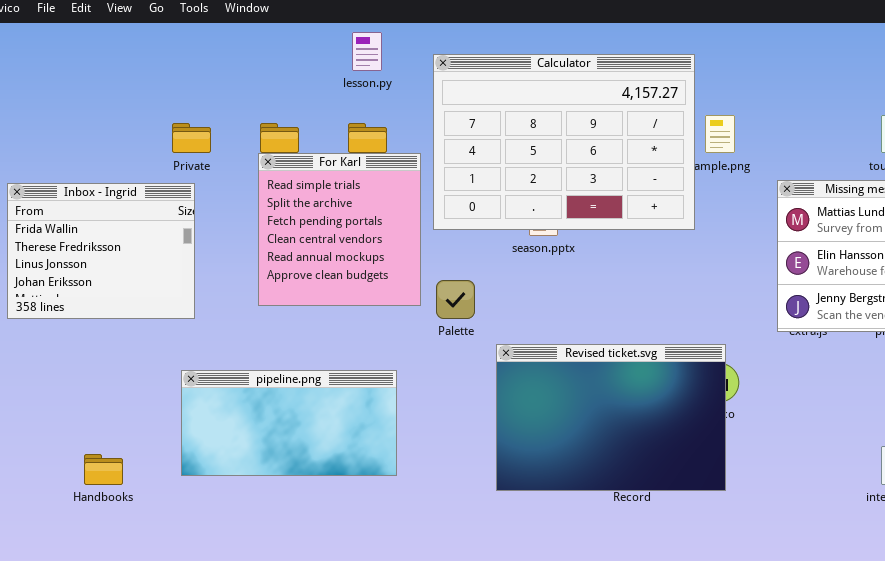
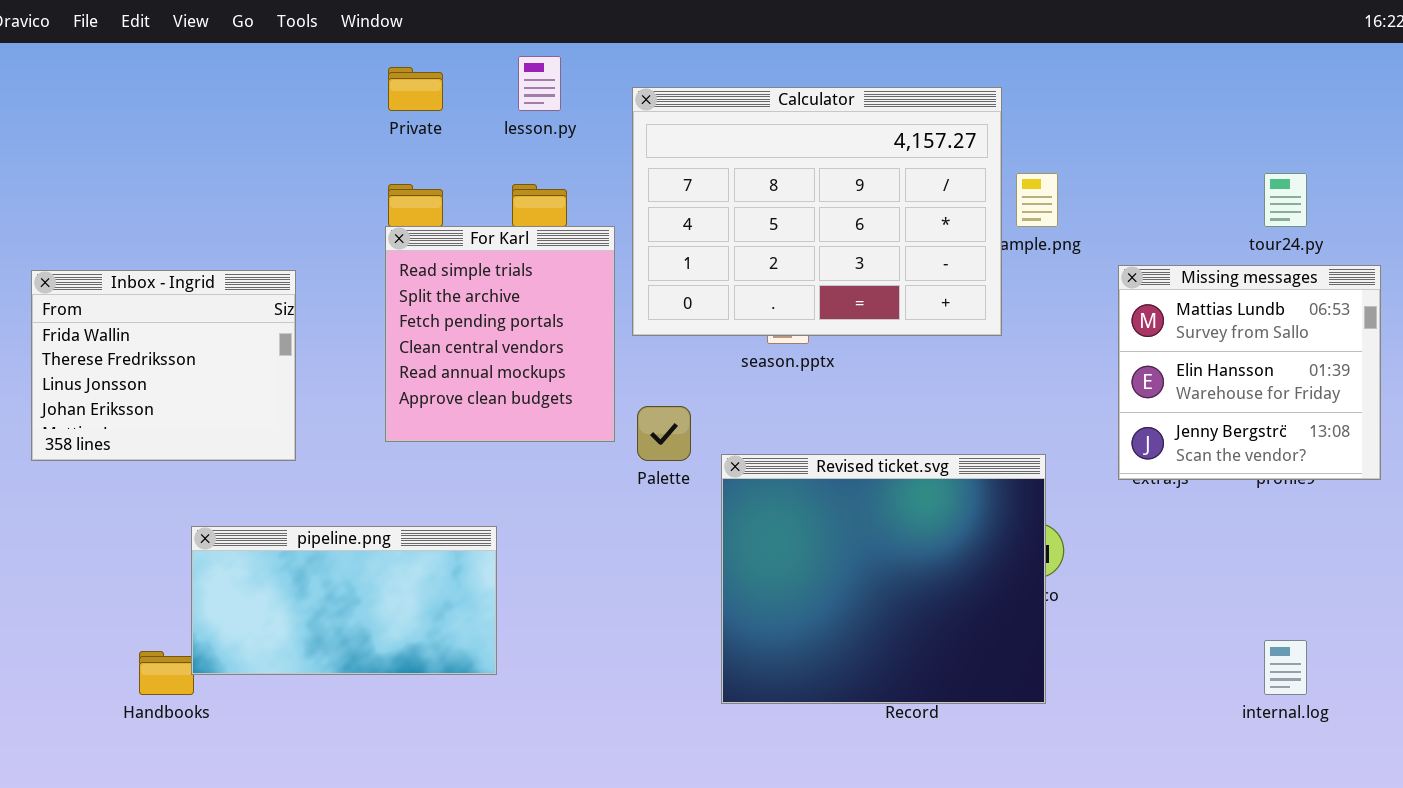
Private: [172,123,211,153] -> [388,67,443,111], moved
Revised ticket.svg: [496,344,726,491] -> [721,454,1046,704], resized
pipeline.png: [181,370,397,476] -> [191,526,497,675], moved

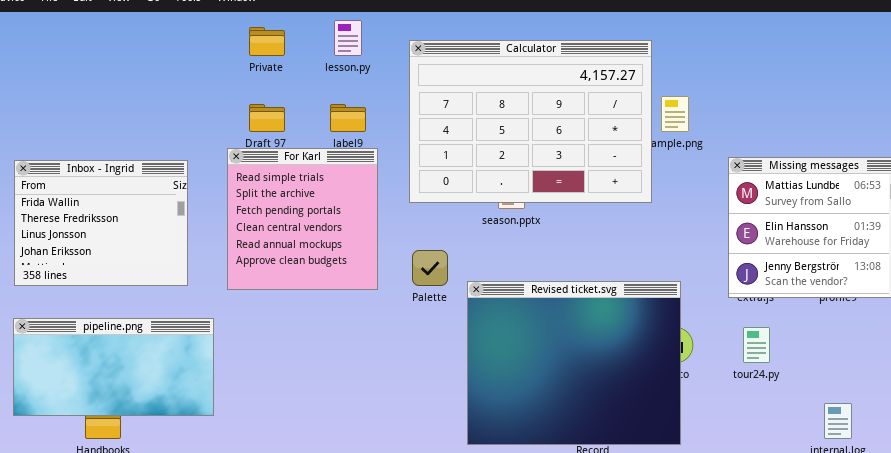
tour24.py: [1264,173,1307,227] -> [743,327,770,363], moved
For Karl: [385,226,615,442] -> [227,148,378,290], moved
pipeline.png: [191,526,497,675] -> [13,318,214,416], moved

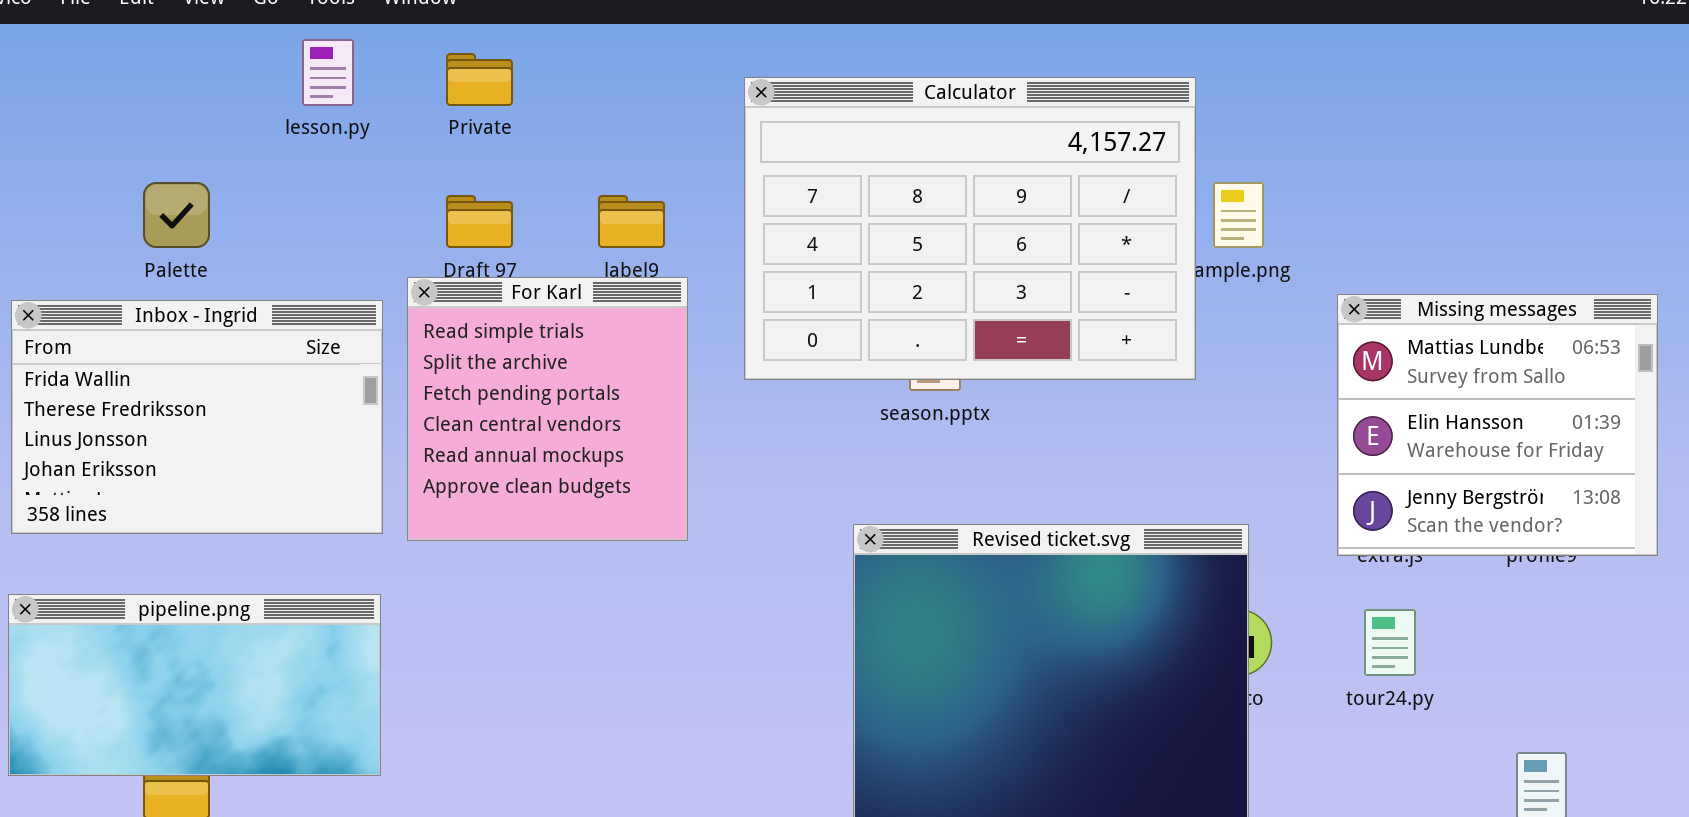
lesson.py: [334,20,362,56] -> [302,39,354,106], moved
Inbox - Ingrid: [14,160,188,286] -> [11,300,383,534], resized
Palette: [412,250,448,286] -> [143,182,210,248], moved

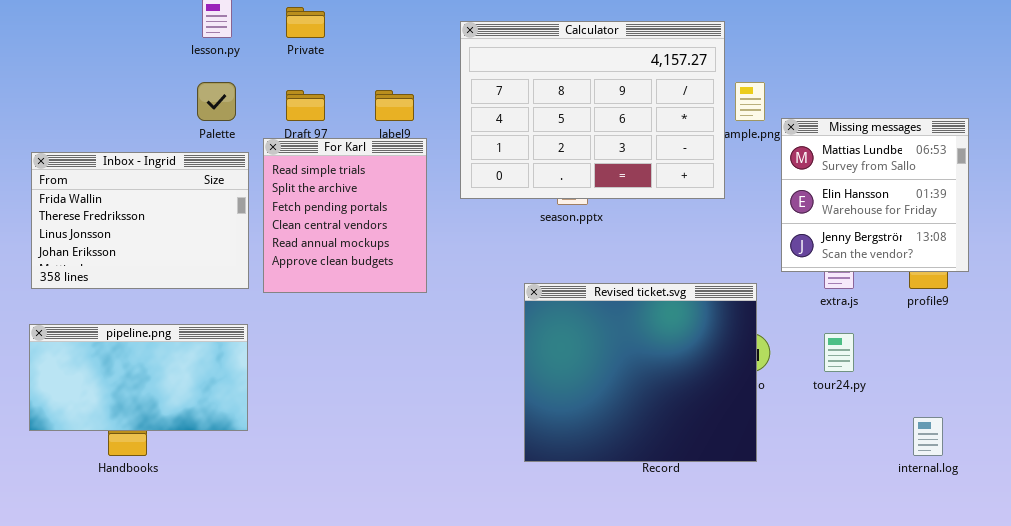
Palette: [143,182,210,248] -> [197,82,236,121], moved
Missing messages: [1337,294,1658,556] -> [781,118,969,272], moved

